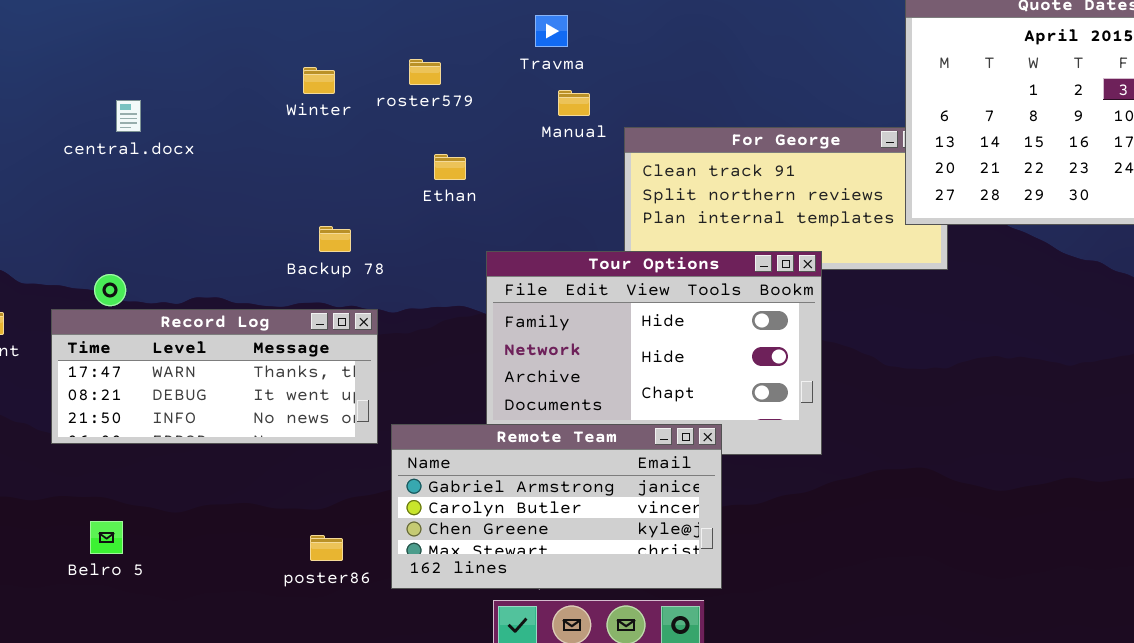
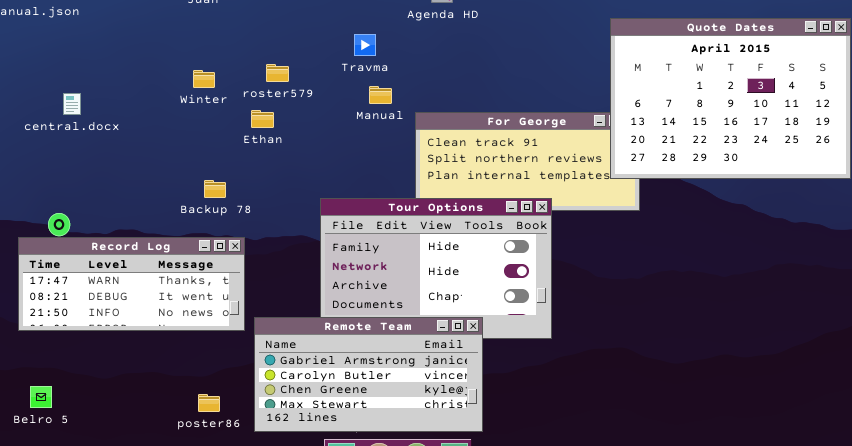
Ethan: [434,154,466,180] -> [251,110,274,128], moved
Belro 5: [90,521,123,554] -> [30,386,52,408], moved

